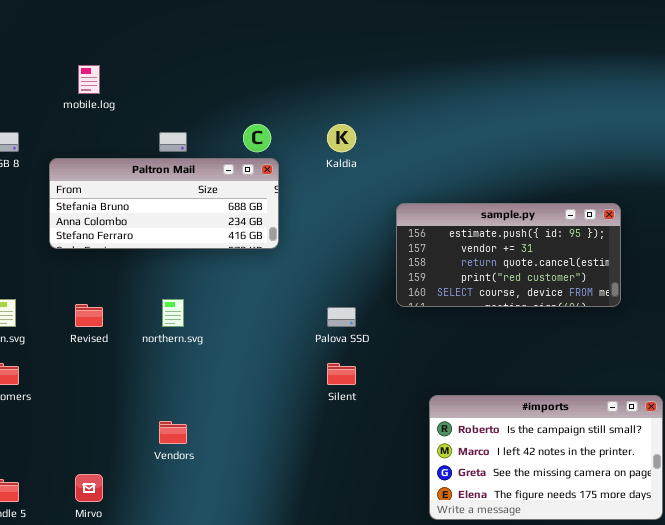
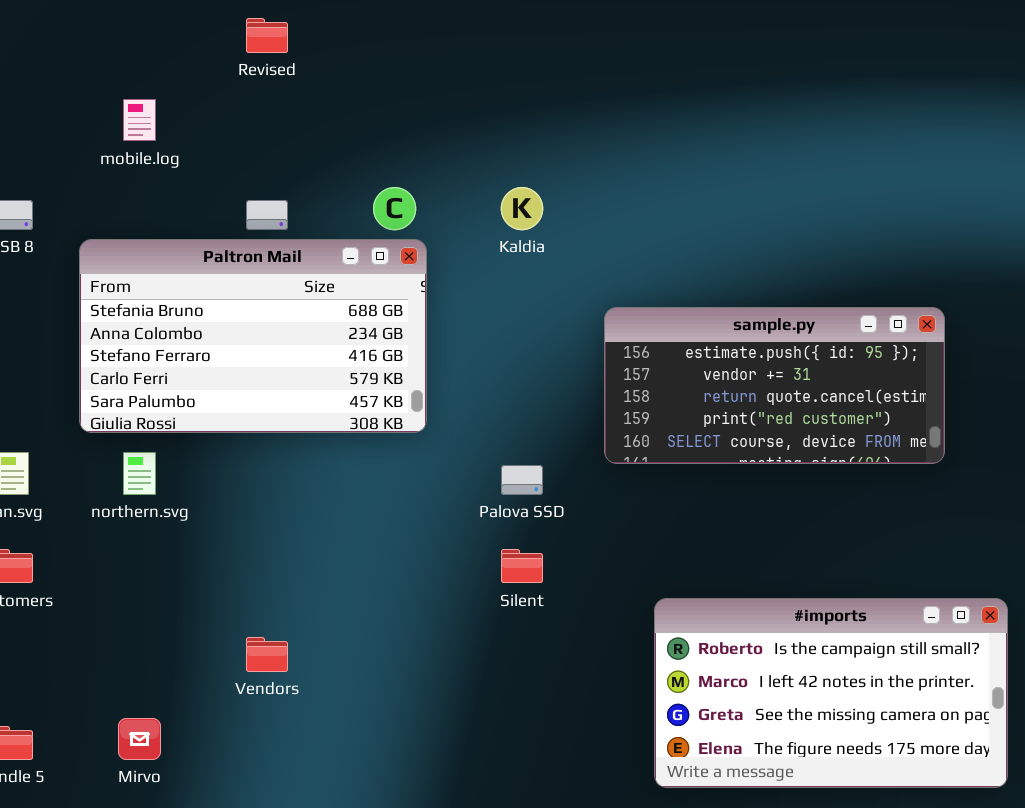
Paltron Mail: [49,158,279,249] -> [79,239,427,433], resized
northern.svg: [162,299,184,327] -> [123,452,156,495], moved
Revised: [75,304,103,327] -> [246,18,288,53], moved

